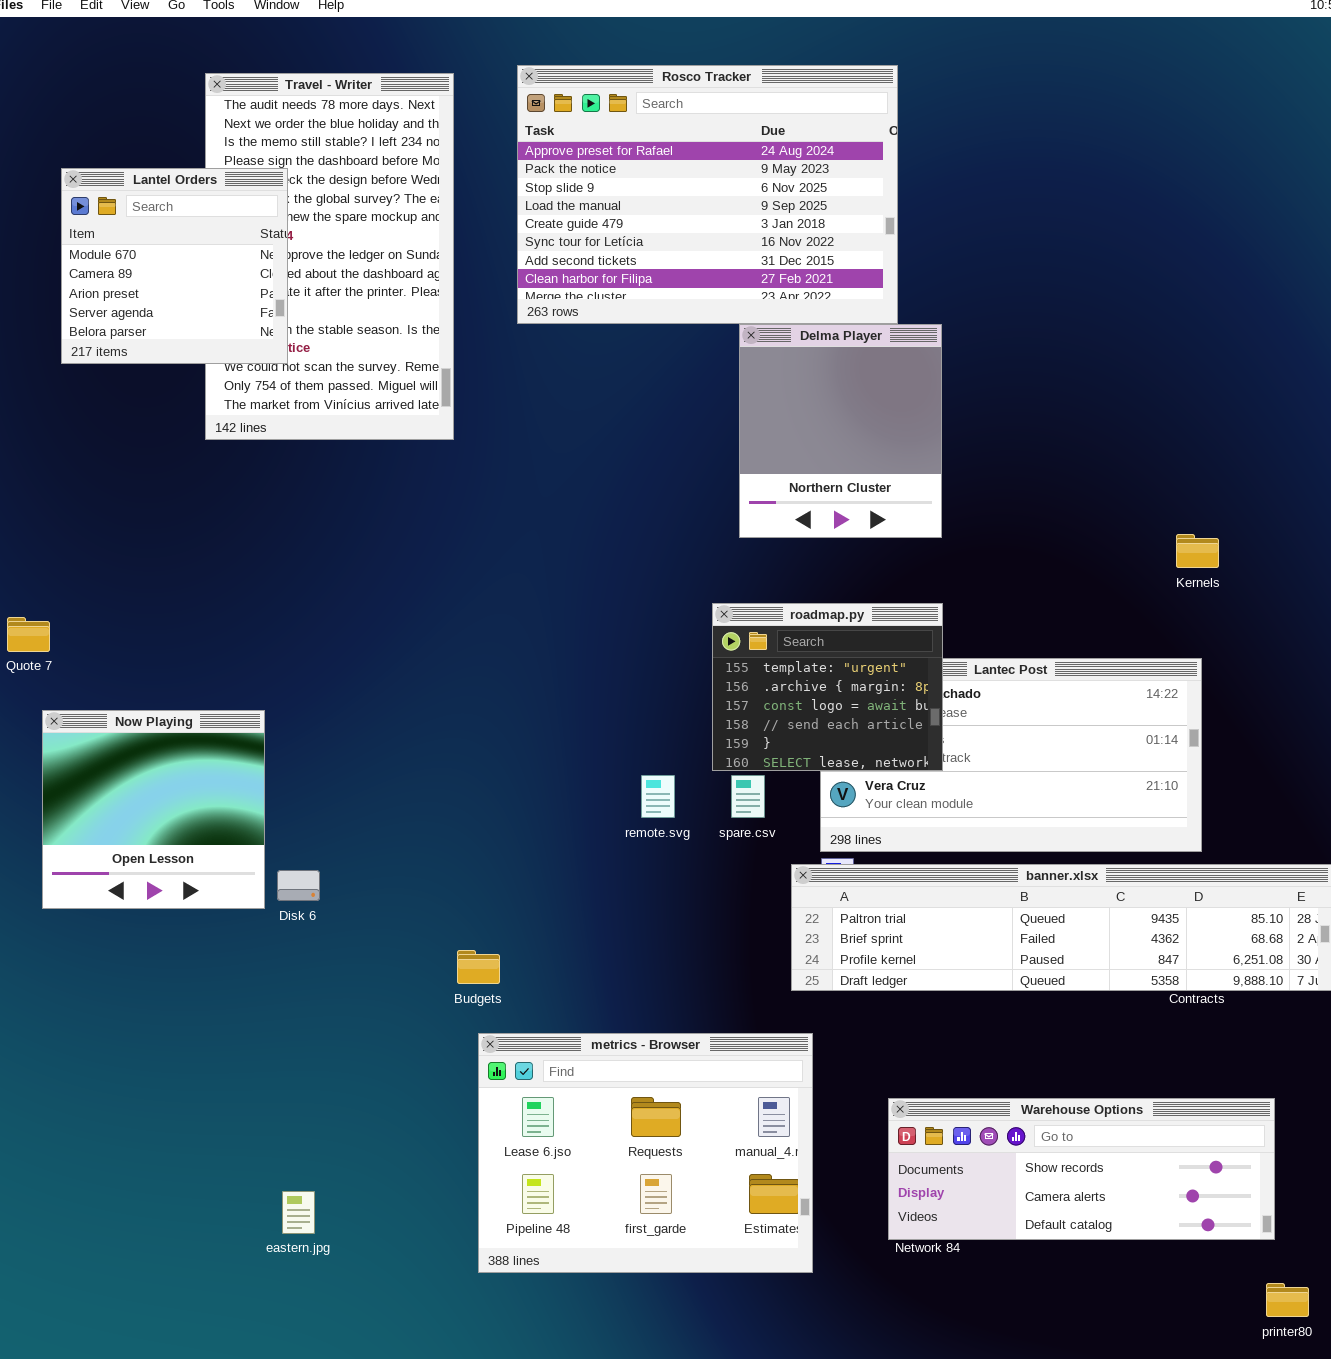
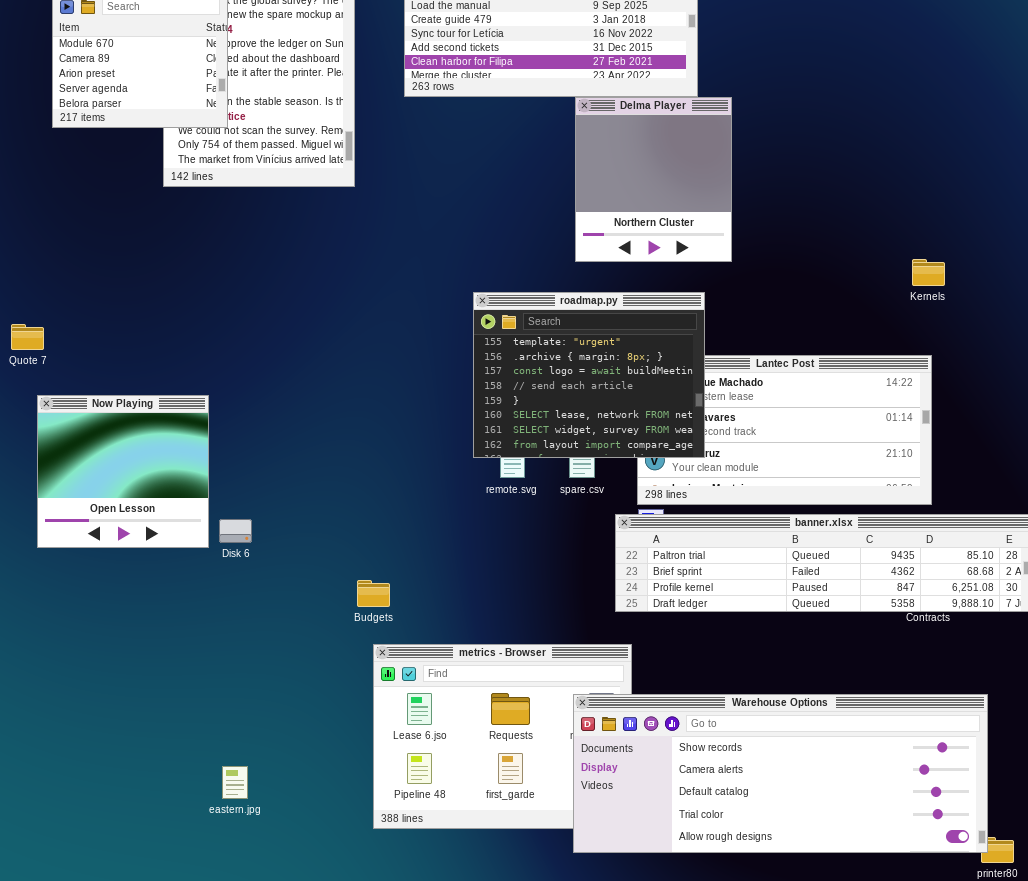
roadmap.py: [712,603,943,771] -> [473,292,705,458], moved, resized
Warehouse Options: [888,1098,1275,1240] -> [573,694,988,853], resized

